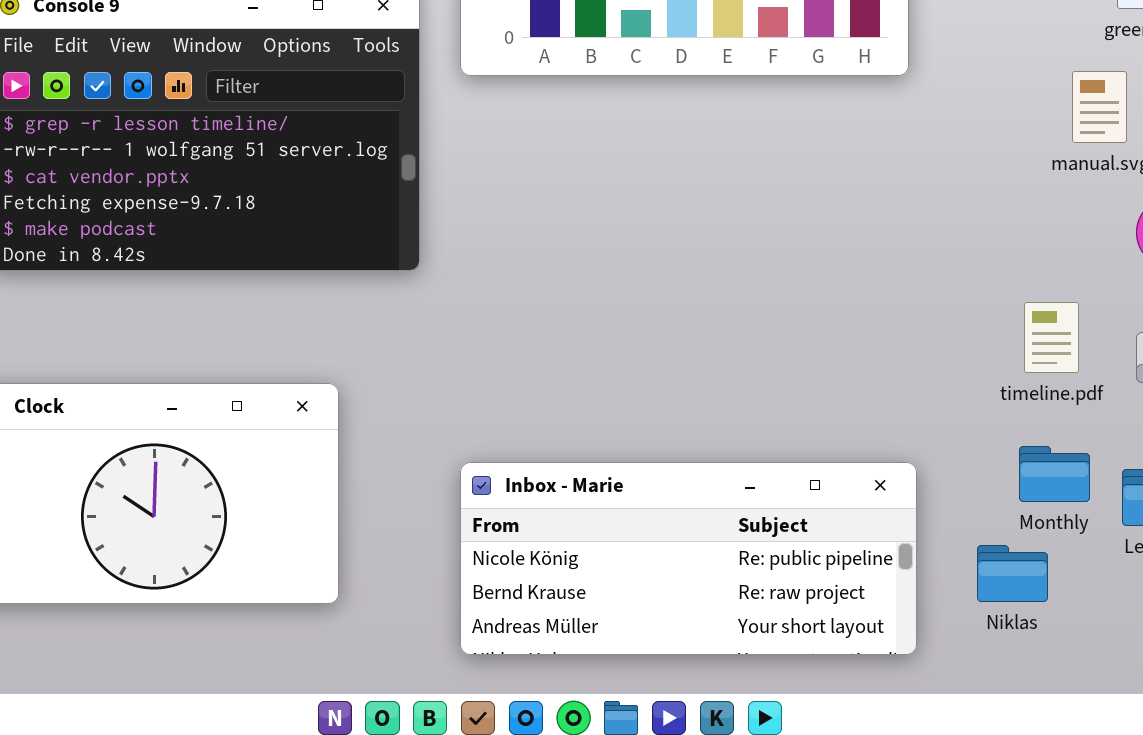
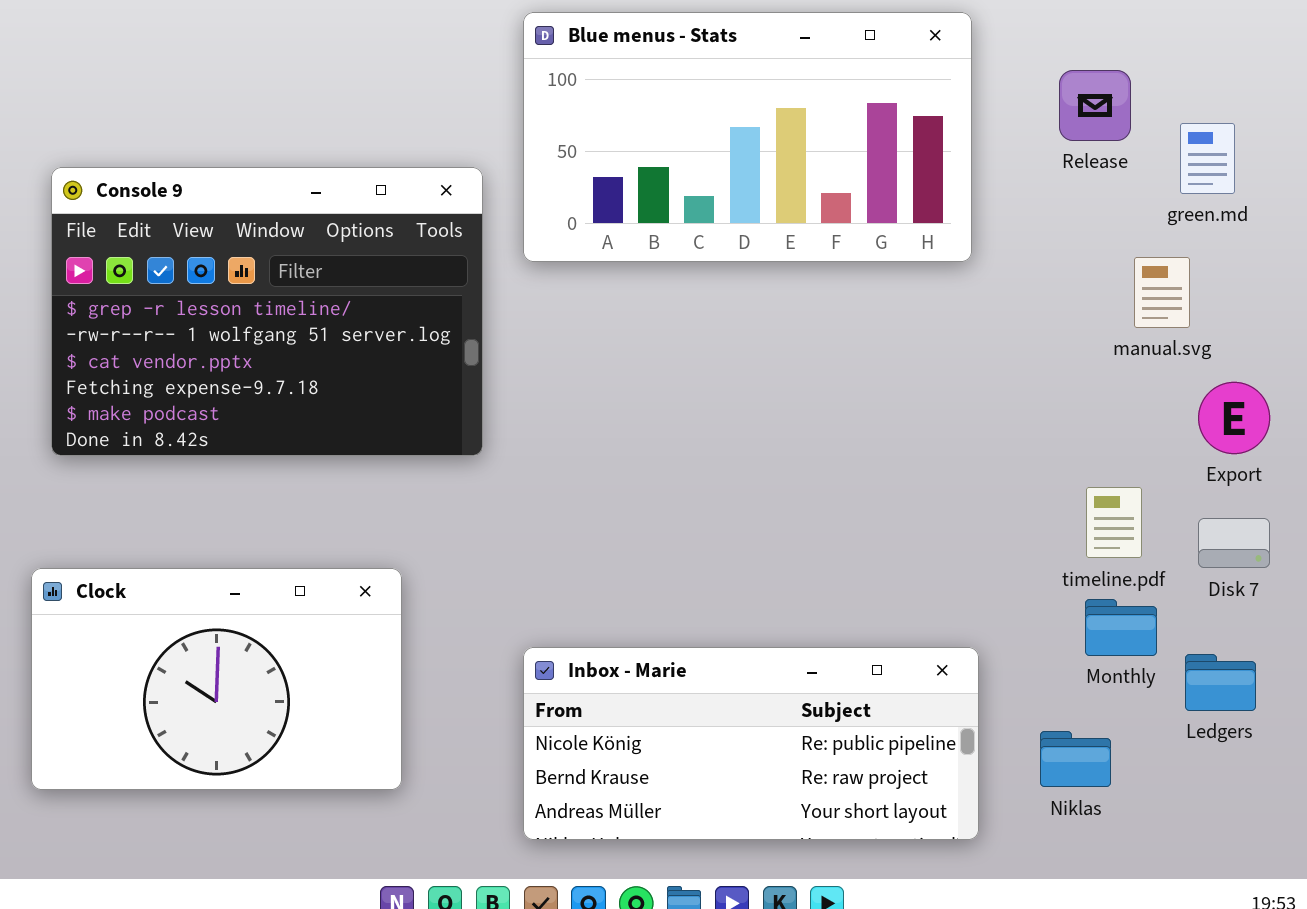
Monthly: [1019,446,1090,502] -> [1085,599,1157,656], moved

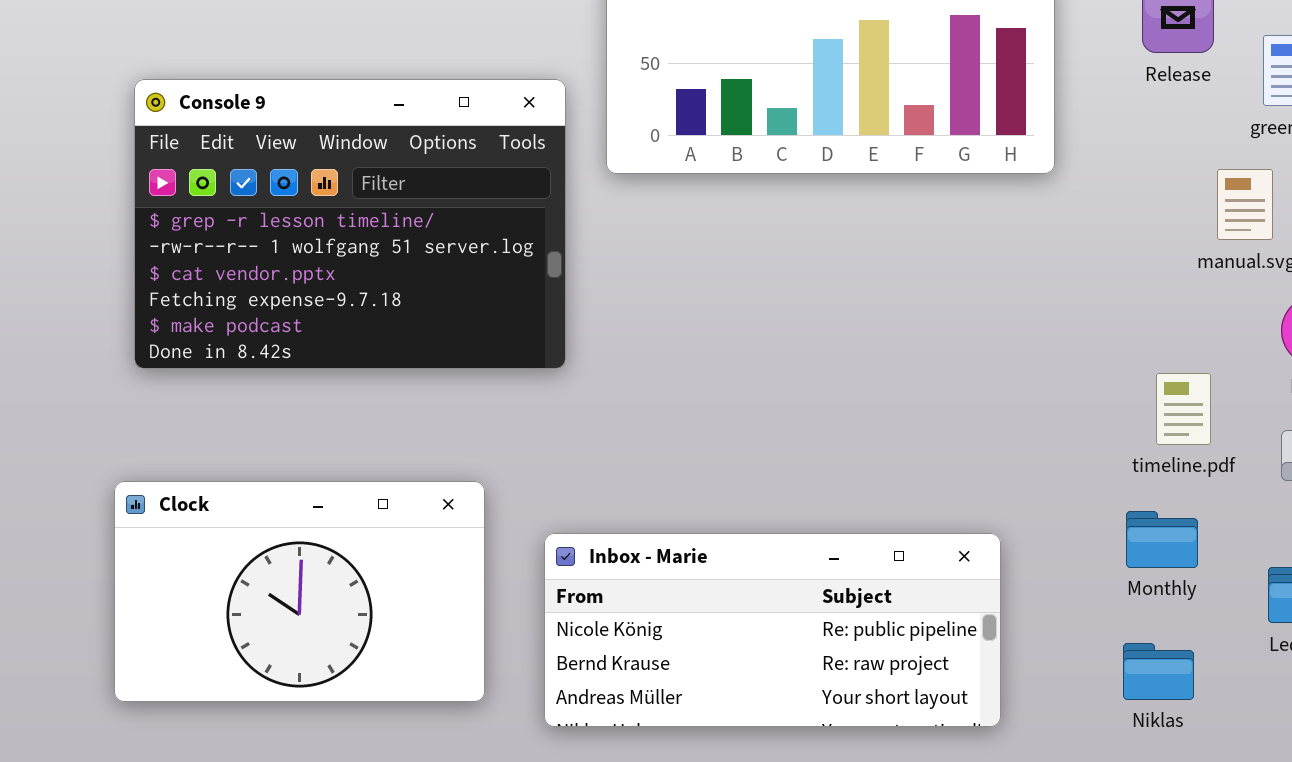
timeline.pdf: [1086,487,1142,558] -> [1156,373,1211,445], moved
Monthly: [1085,599,1157,656] -> [1126,511,1198,568], moved
Inbox - Marie: [523,647,979,840] -> [544,533,1001,727], moved

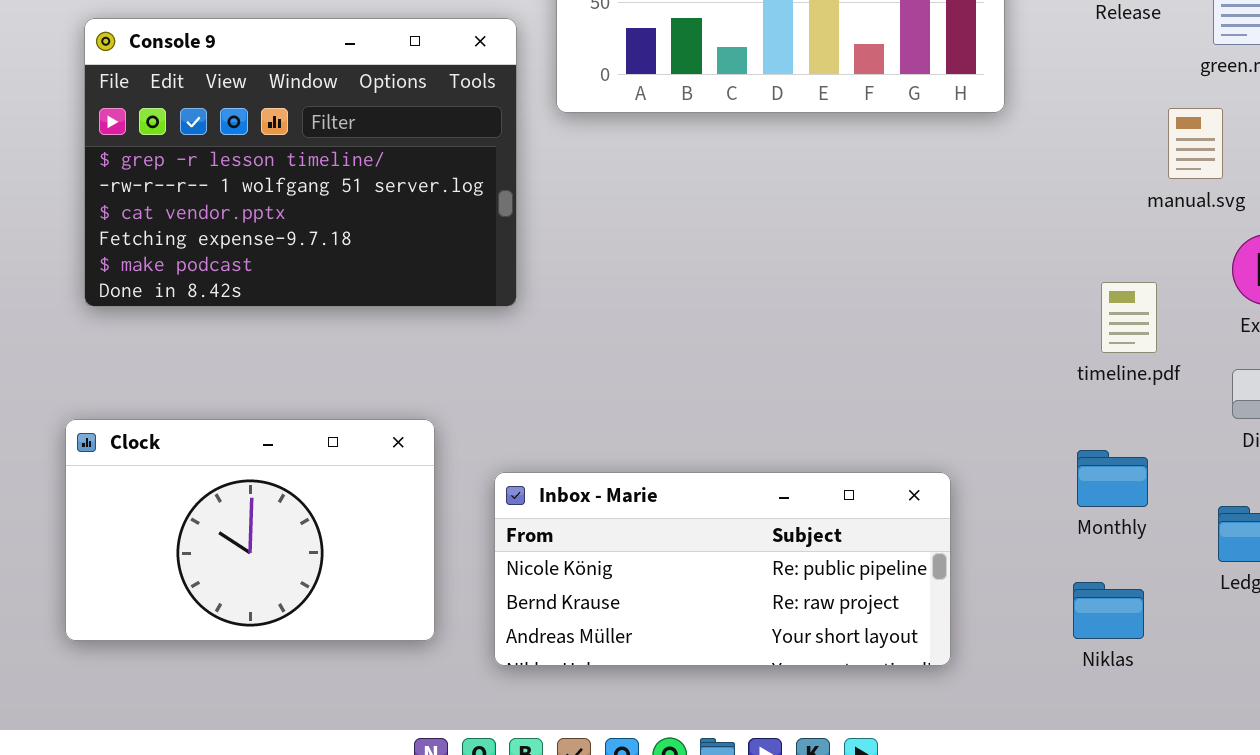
timeline.pdf: [1156,373,1211,445] -> [1101,282,1157,353], moved

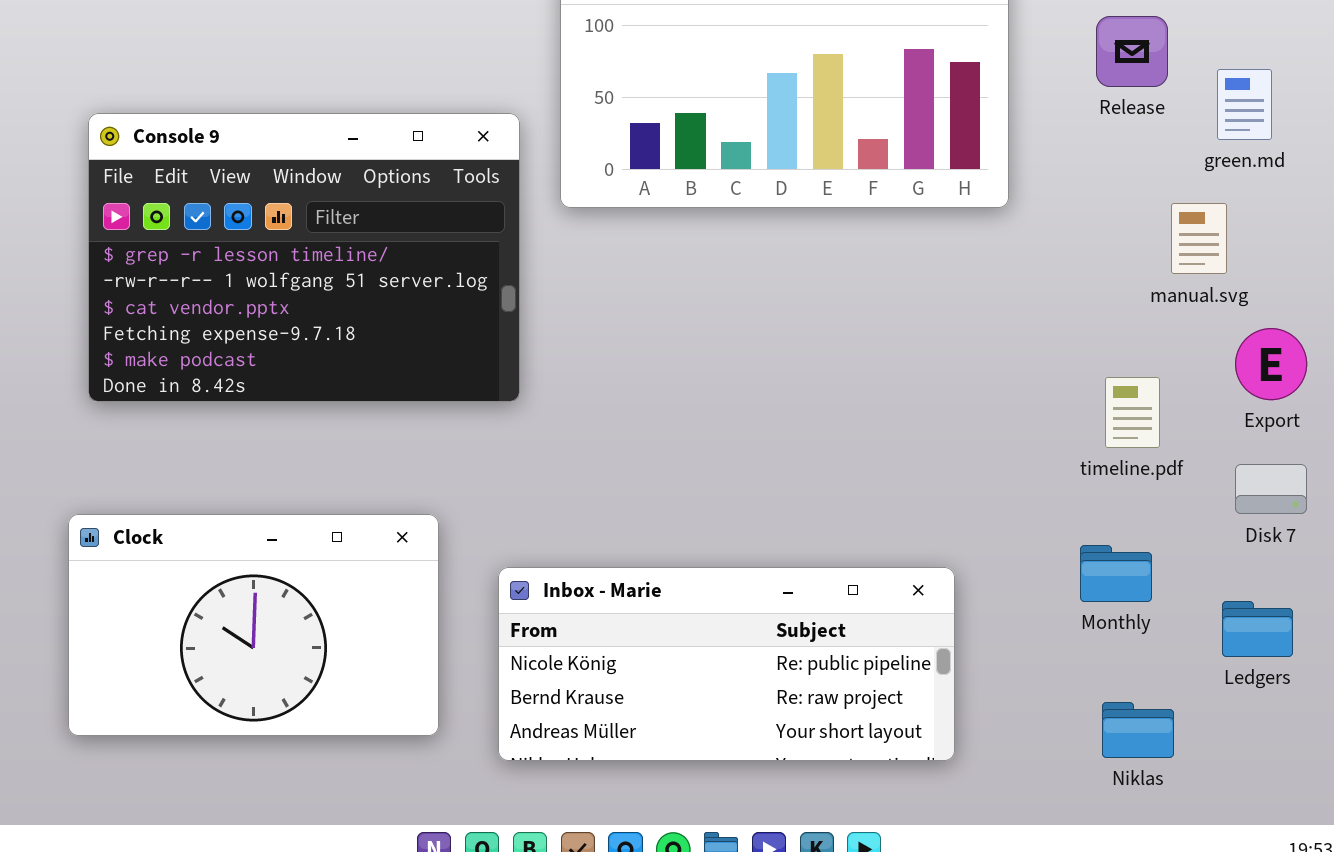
Niklas: [1073,582,1144,639] -> [1102,702,1174,758], moved

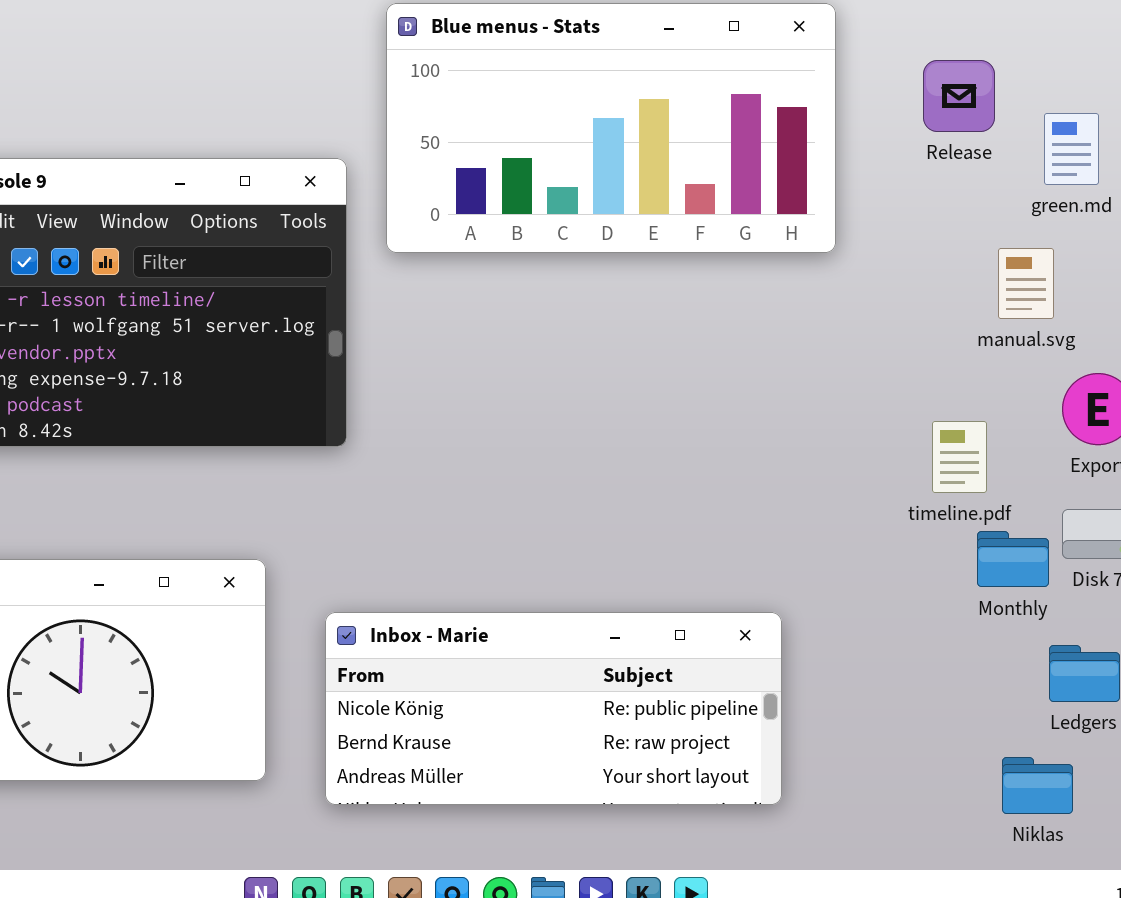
Monthly: [1080,545,1152,602] -> [977,531,1049,587], moved
Niklas: [1102,702,1174,758] -> [1002,757,1073,814], moved

